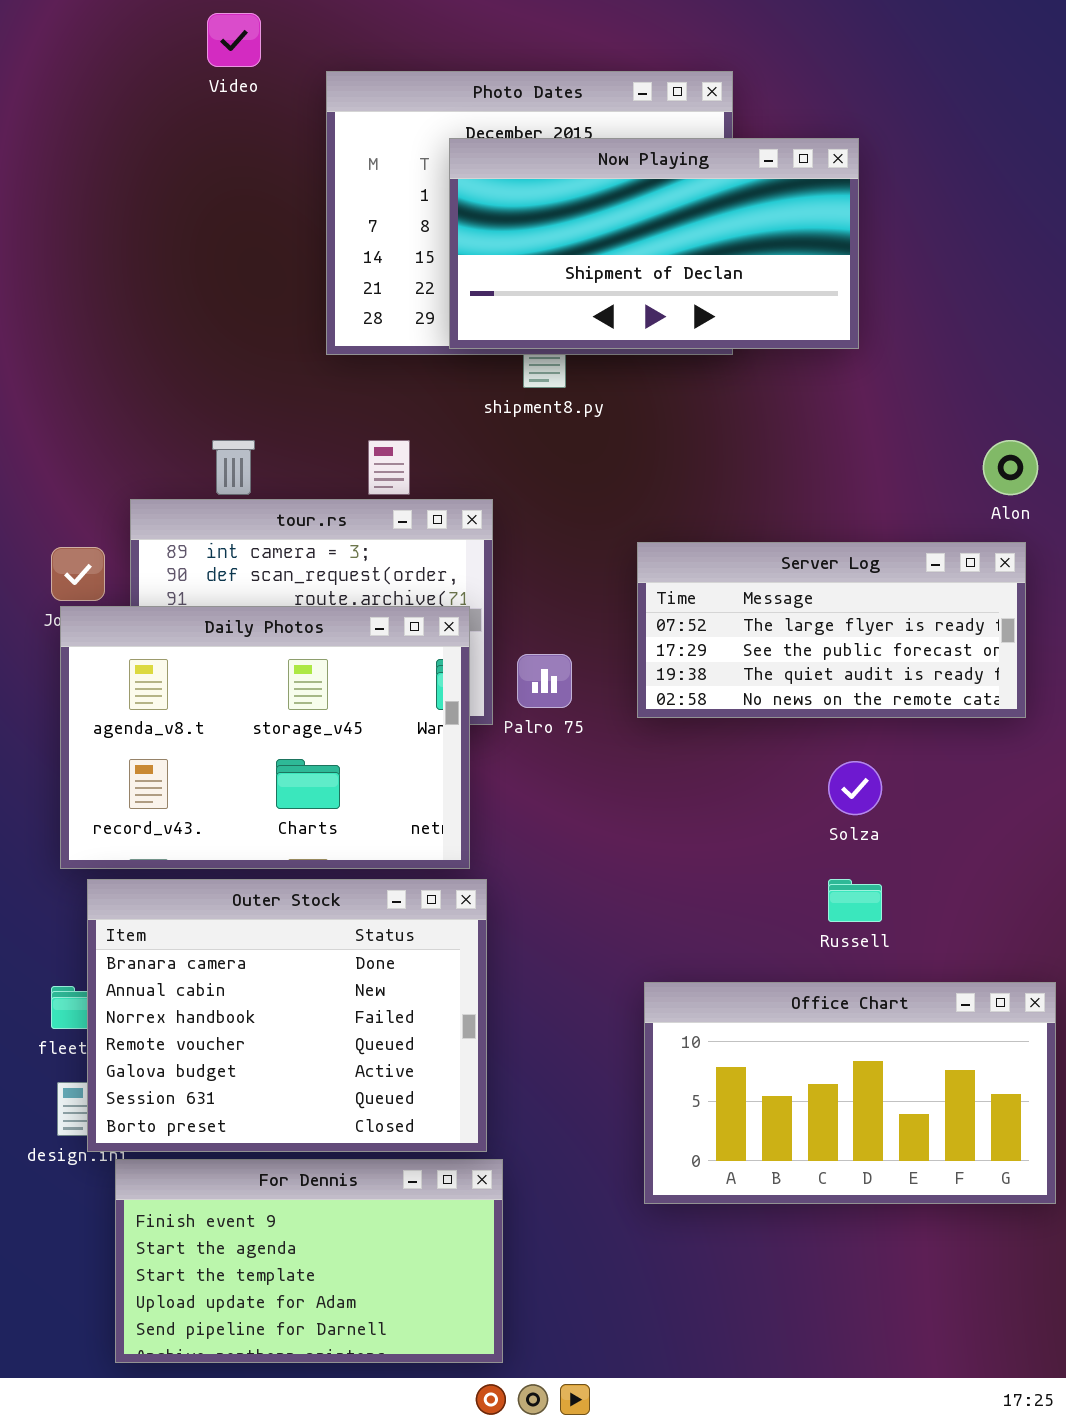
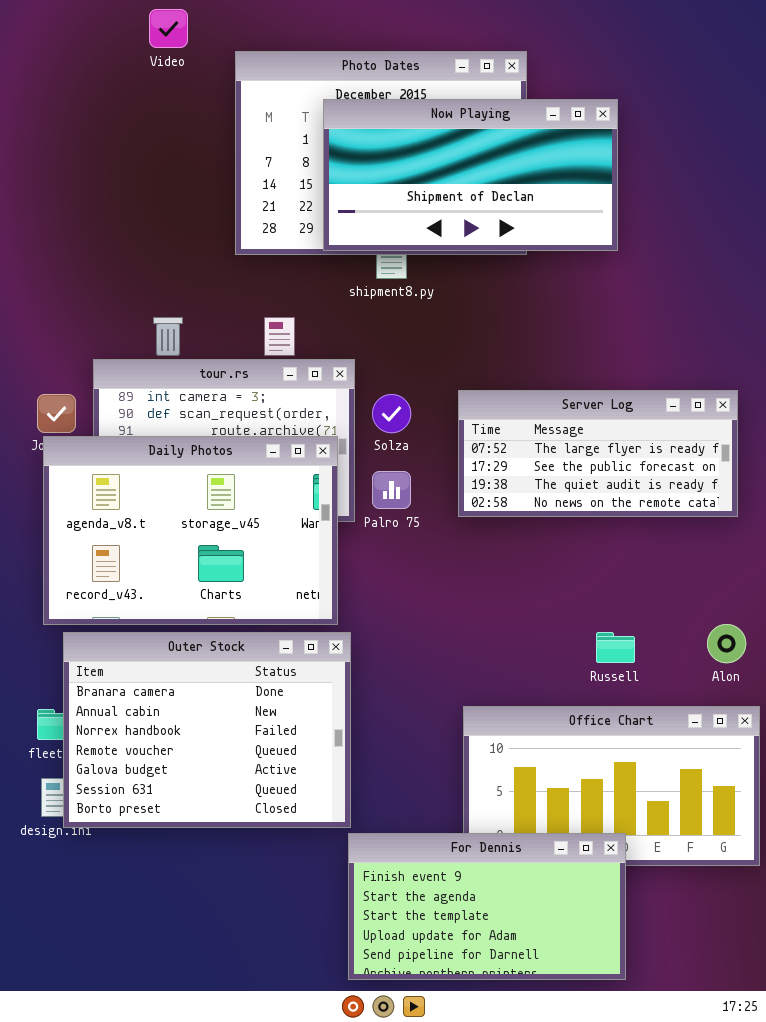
Alon: [983,440,1038,495] -> [707,624,746,663], moved
Solza: [828,761,882,815] -> [372,394,411,433], moved
For Dennis: [115,1159,503,1363] -> [348,833,626,980], moved

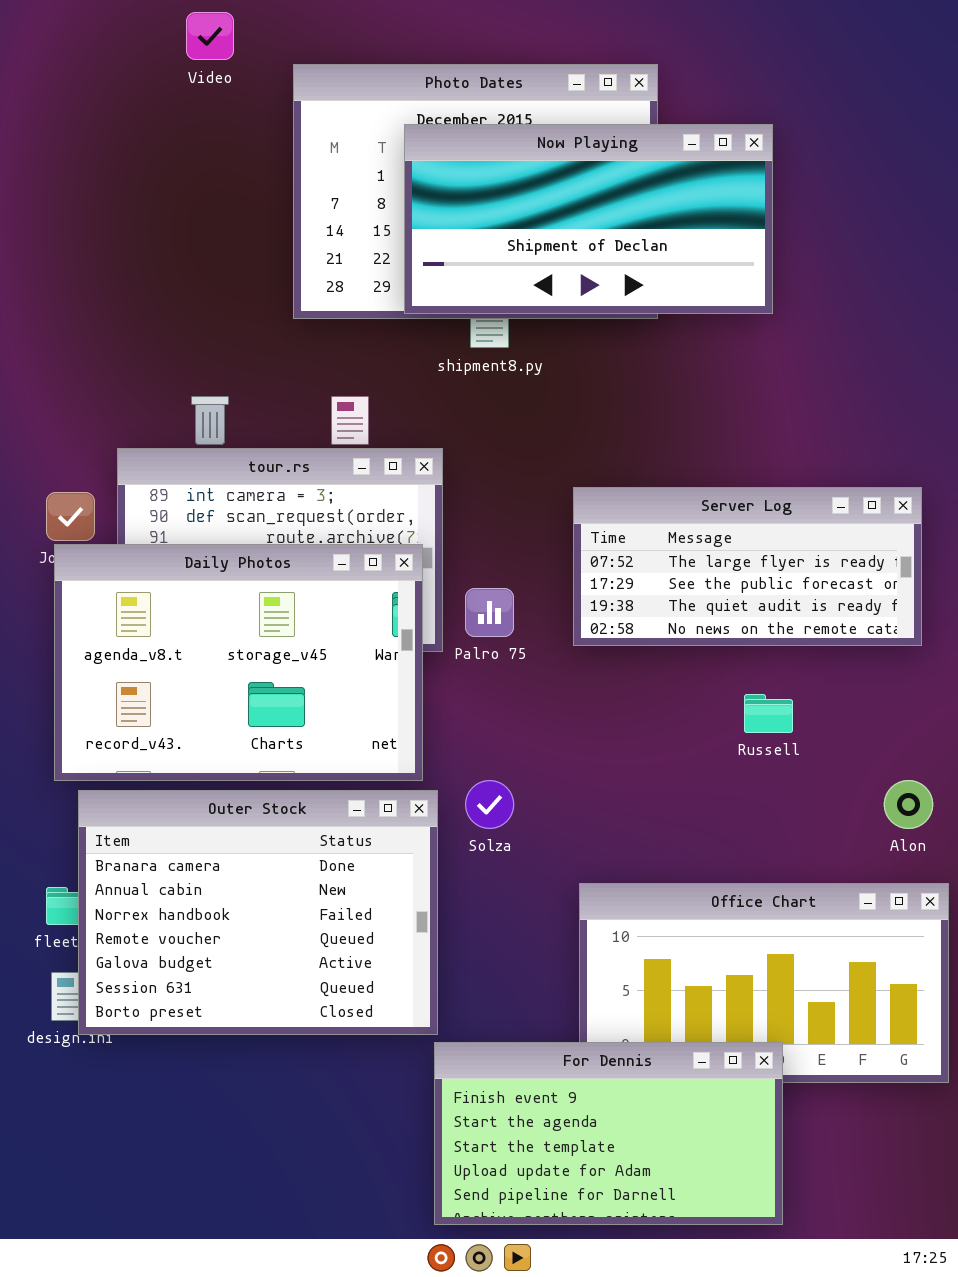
Solza: [372,394,411,433] -> [465,780,514,829], moved
Russell: [596,632,635,663] -> [744,694,793,733], moved

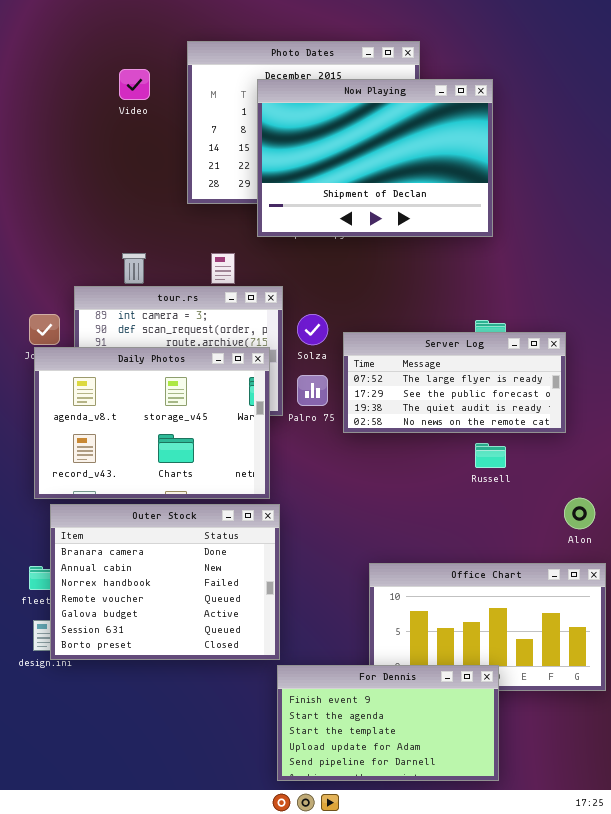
Video: [186,12,234,60] -> [119,69,150,100], moved
Now Playing: [404,124,773,314] -> [257,79,493,237], resized
Server Log: [573,487,922,646] -> [343,332,566,433], moved
Solza: [465,780,514,829] -> [297,314,328,345], moved

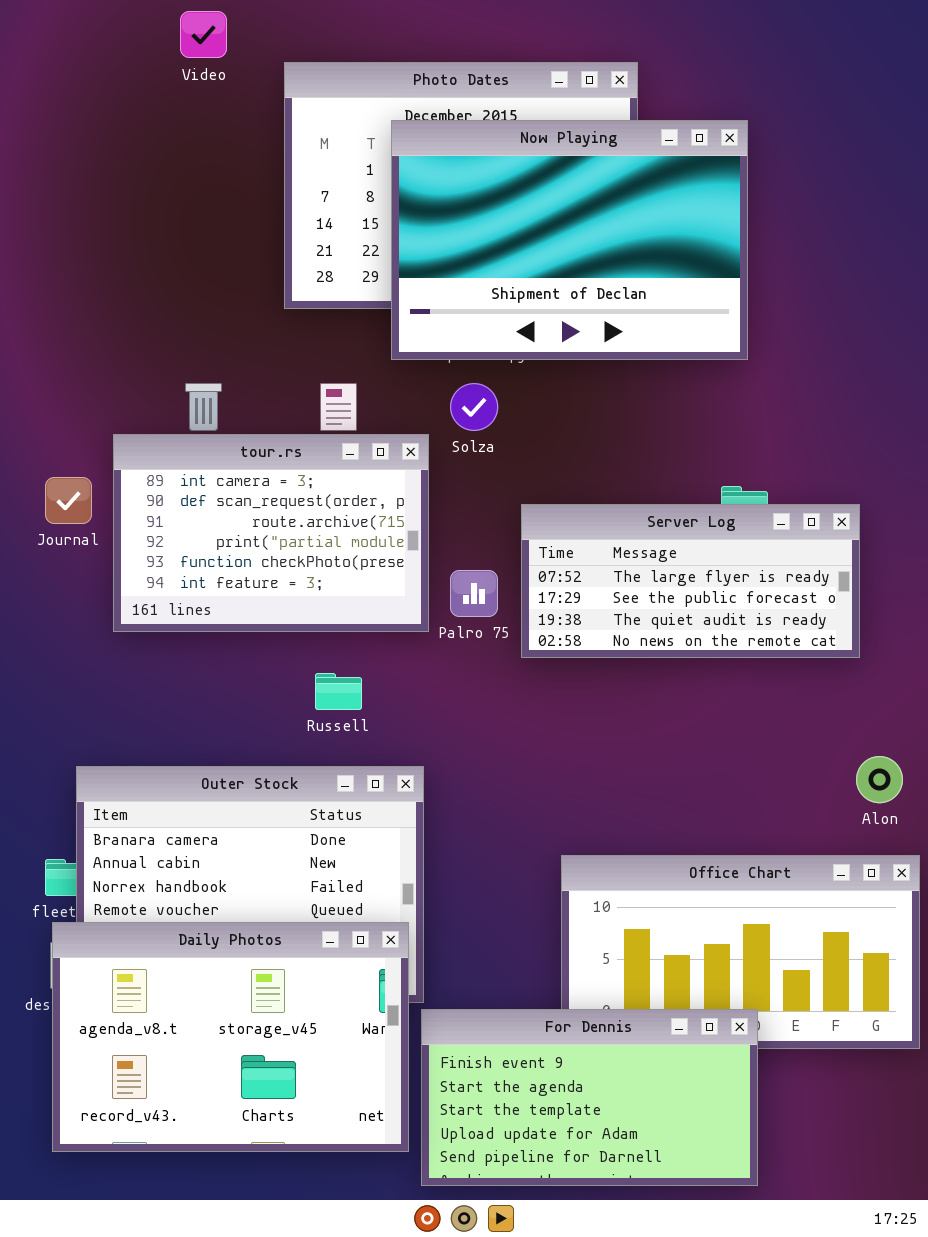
Video: [119,69,150,100] -> [180,11,227,58], moved
Solza: [297,314,328,345] -> [450,383,498,431], moved
Daily Photos: [34,347,270,499] -> [52,922,409,1152], moved
Russell: [475,443,506,468] -> [315,673,362,710], moved

